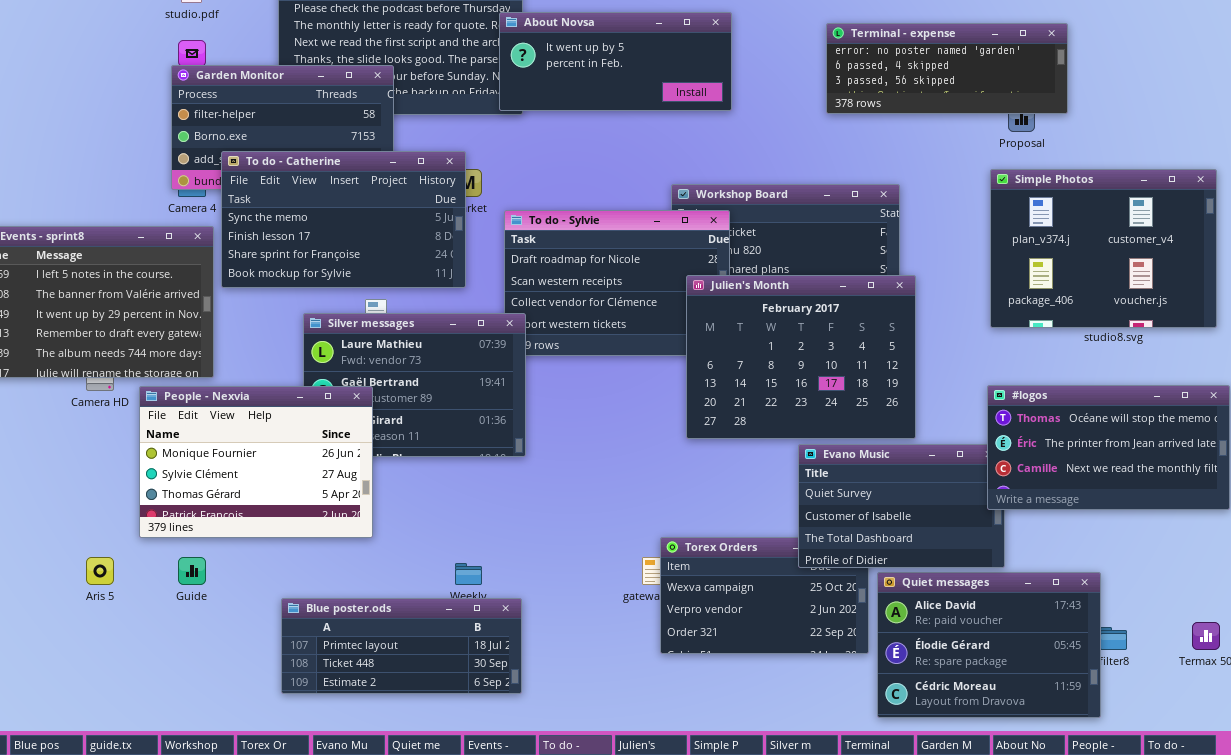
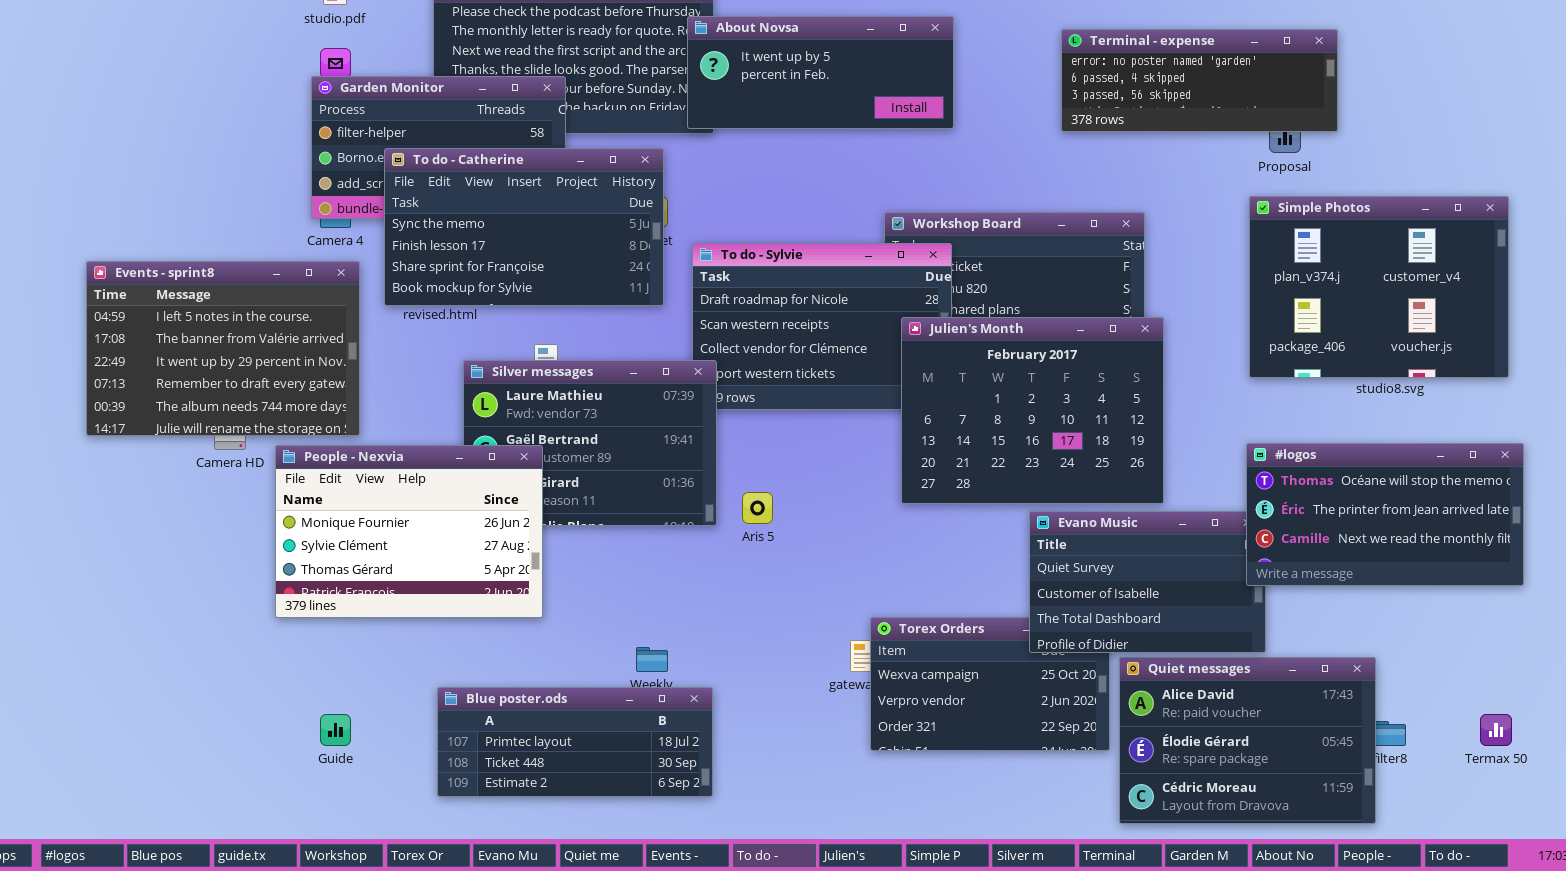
To do - Catherine: [221,151,466,288] -> [384,148,664,306], moved
Aris 5: [86,557,114,585] -> [742,492,773,524], moved
Guide: [178,557,206,585] -> [320,714,351,746], moved

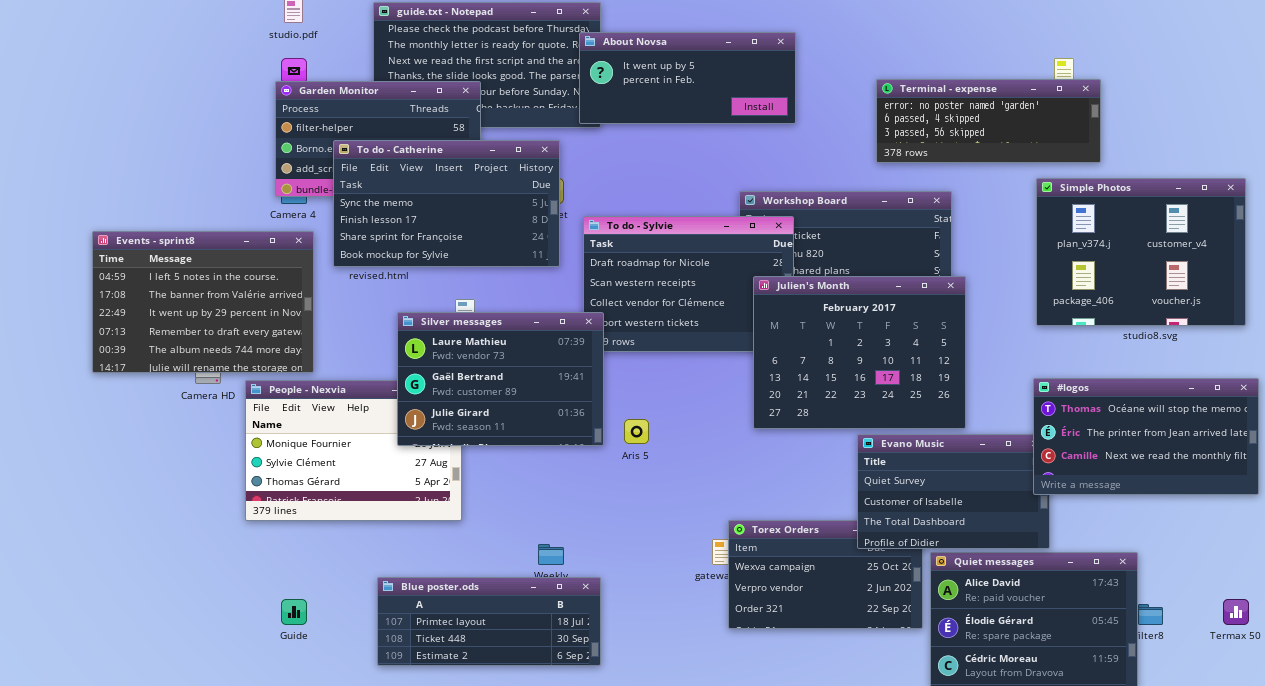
Terminal - expense: [1061,29,1338,132] -> [876,79,1101,163], moved
Silver messages: [463,360,717,526] -> [397,312,604,446], raised

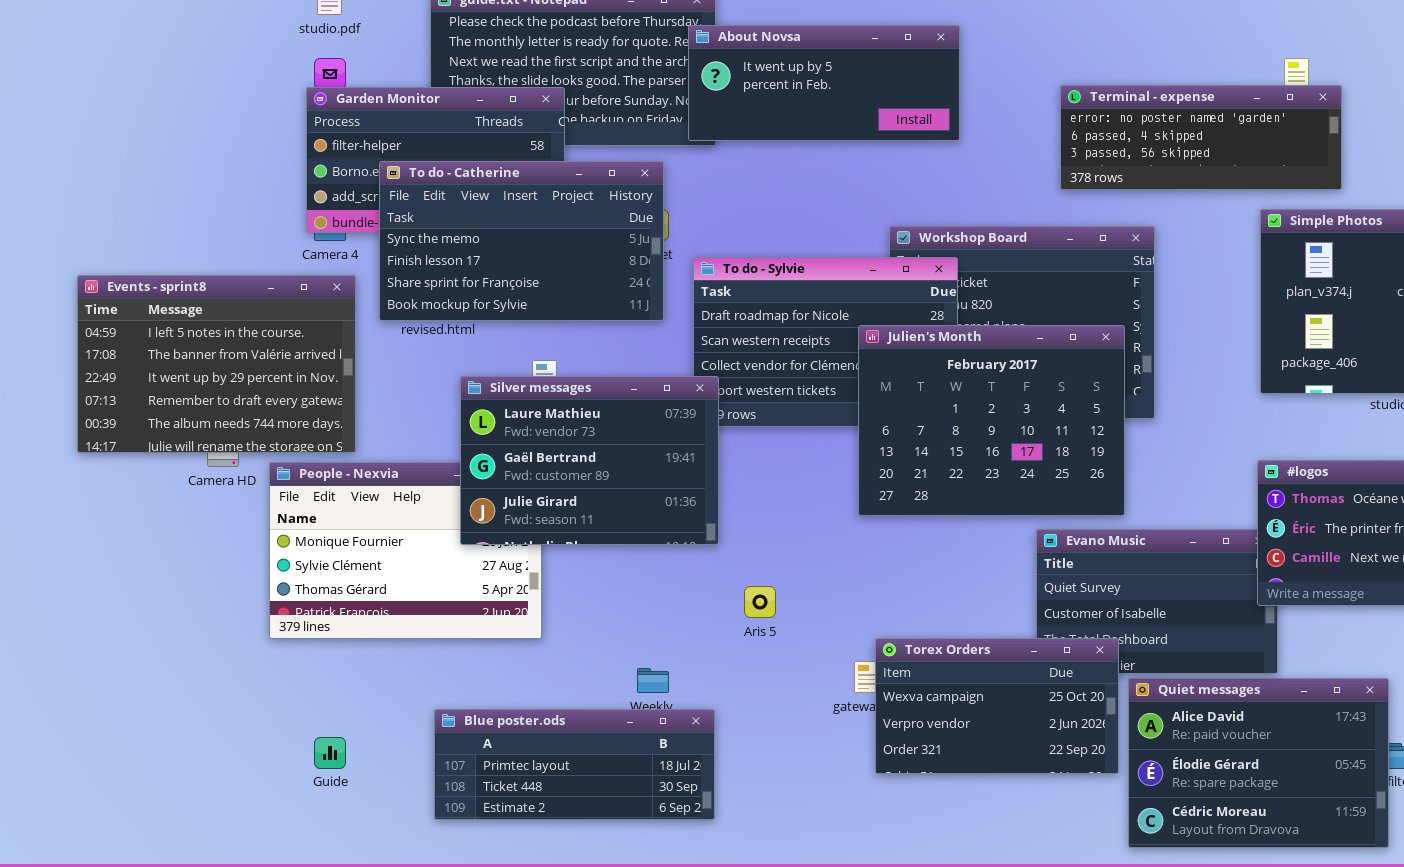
Julien's Month: [753,276,966,429] -> [858,325,1125,516], moved
Aris 5: [624,419,649,444] -> [744,586,776,618], moved
Torex Orders: [728,520,923,629] -> [875,638,1119,774], raised

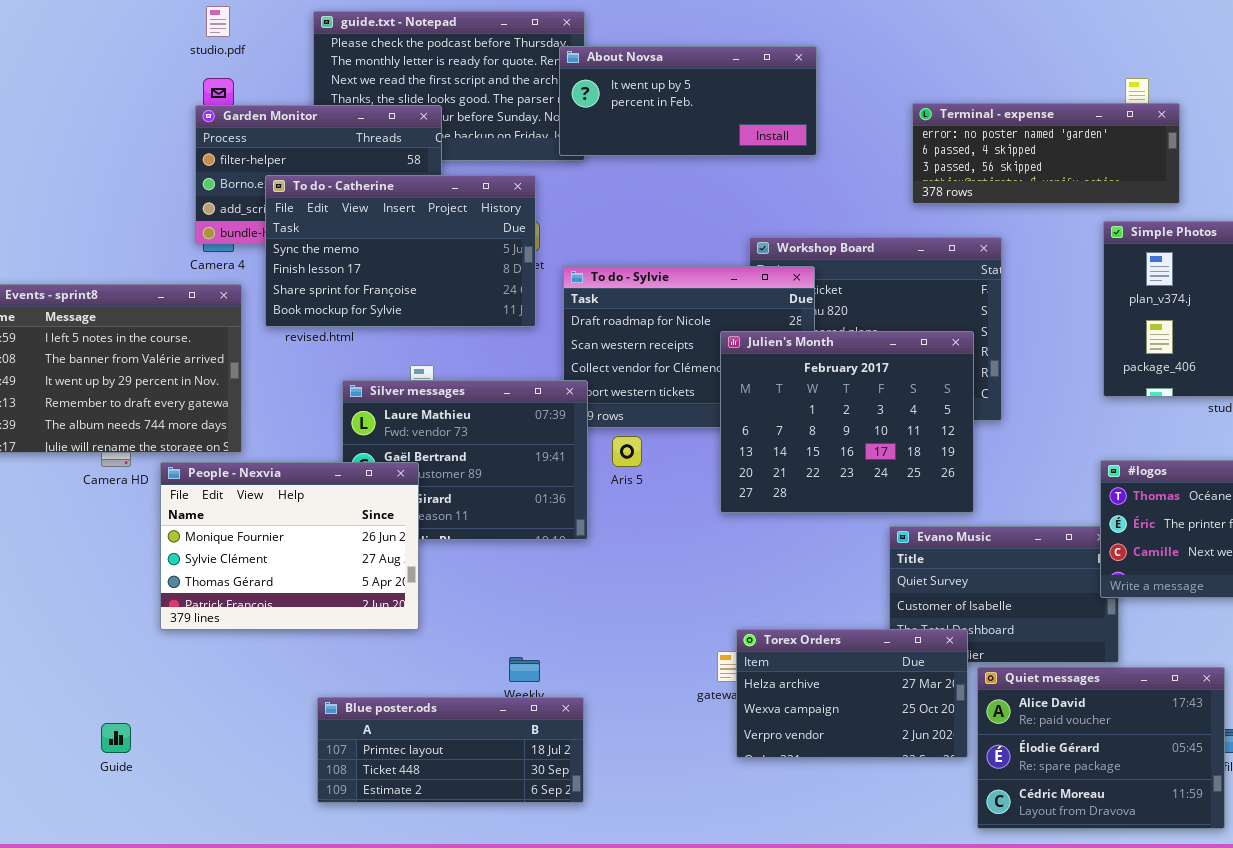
People - Nexvia: [269,462,542,639] -> [160,462,419,630], raised
Aris 5: [744,586,776,618] -> [612,436,642,467], moved
Torex Orders: [875,638,1119,774] -> [736,629,968,758], scrolled up 1 row
Guide: [314,737,346,769] -> [101,723,131,753], moved

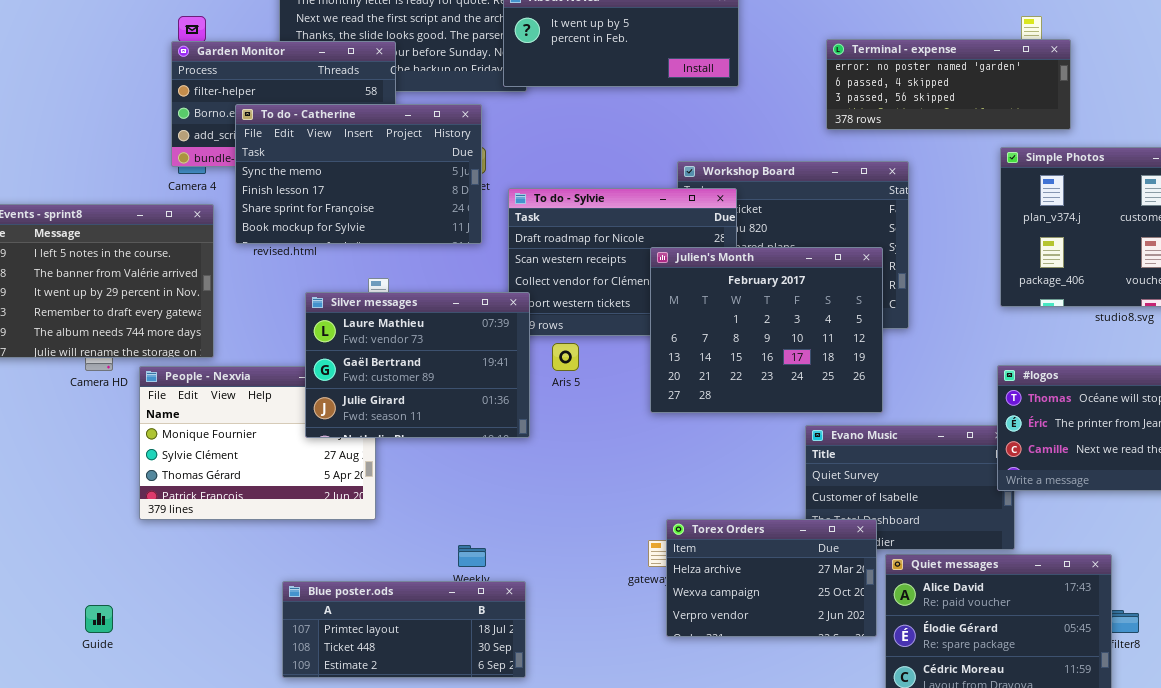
Silver messages: [342,380,588,540] -> [305,292,530,438], raised

